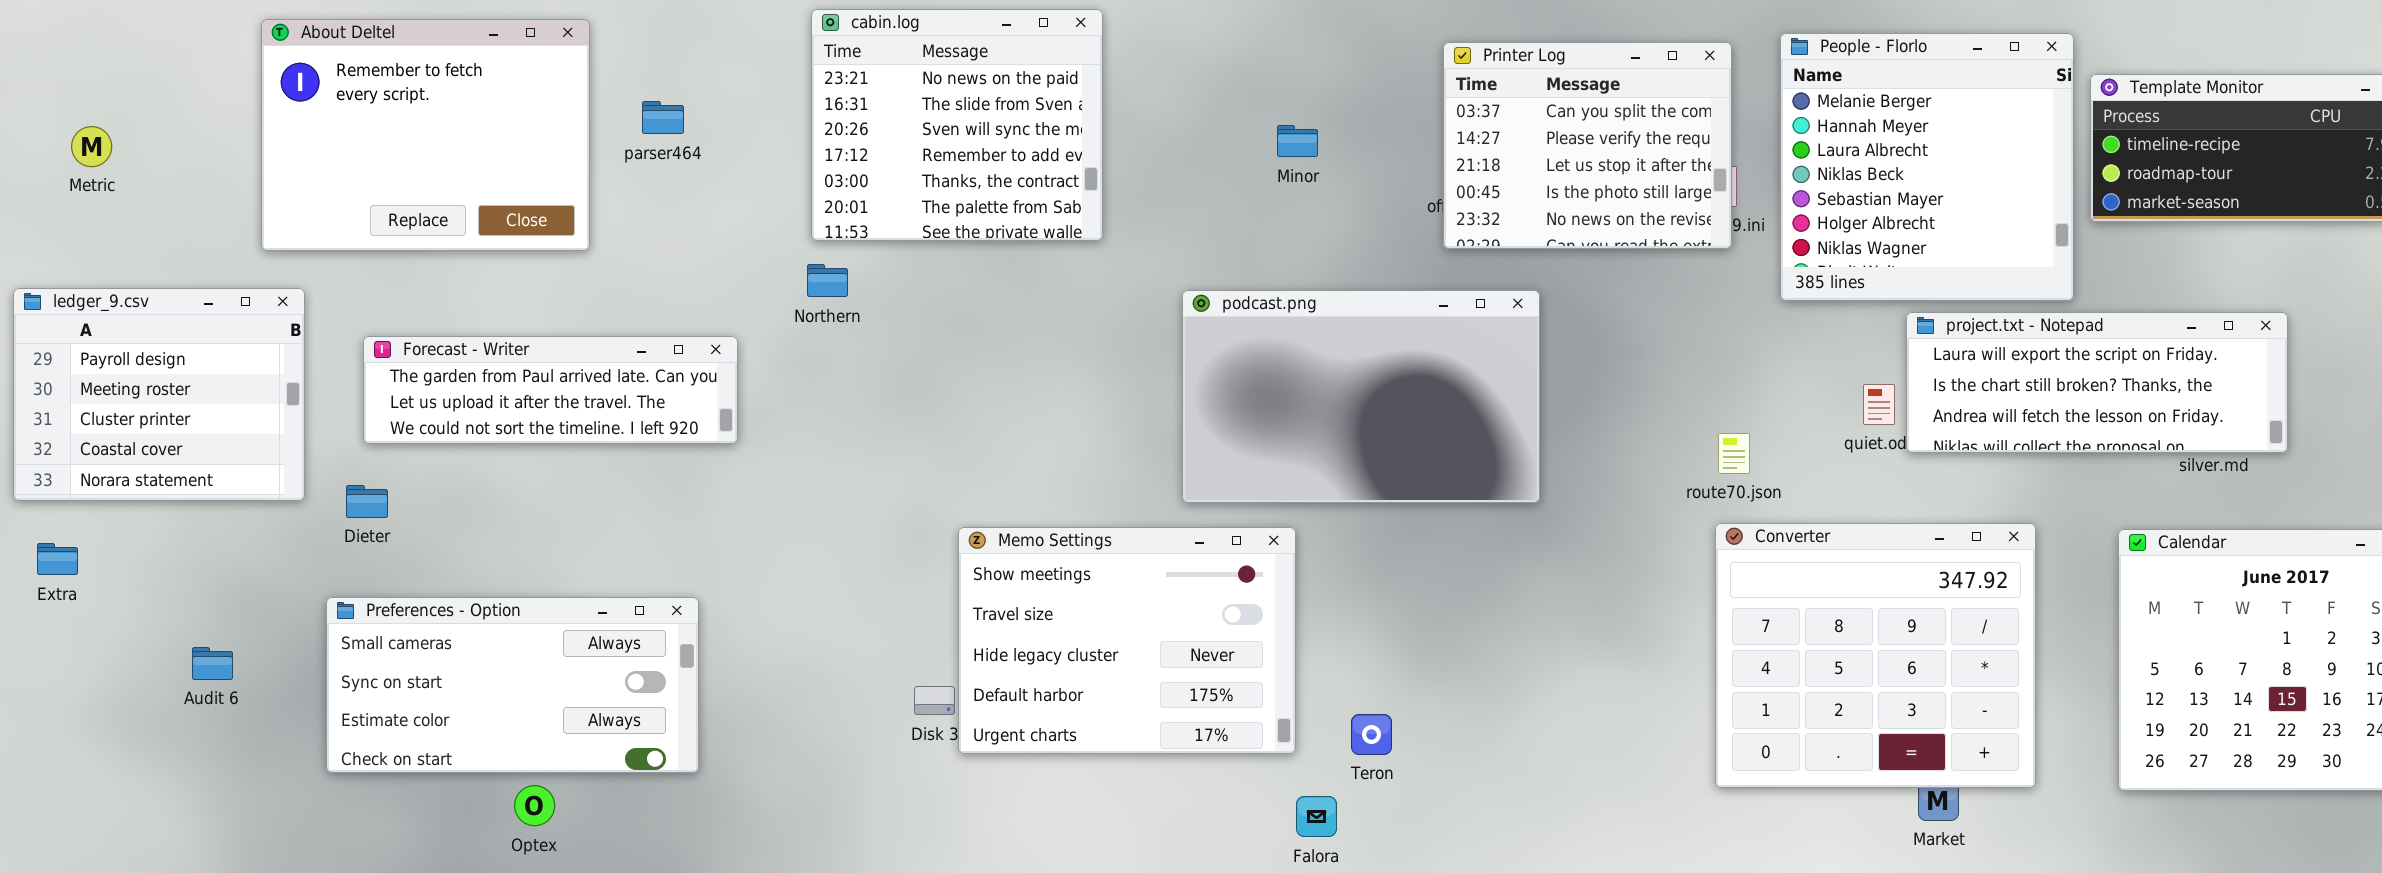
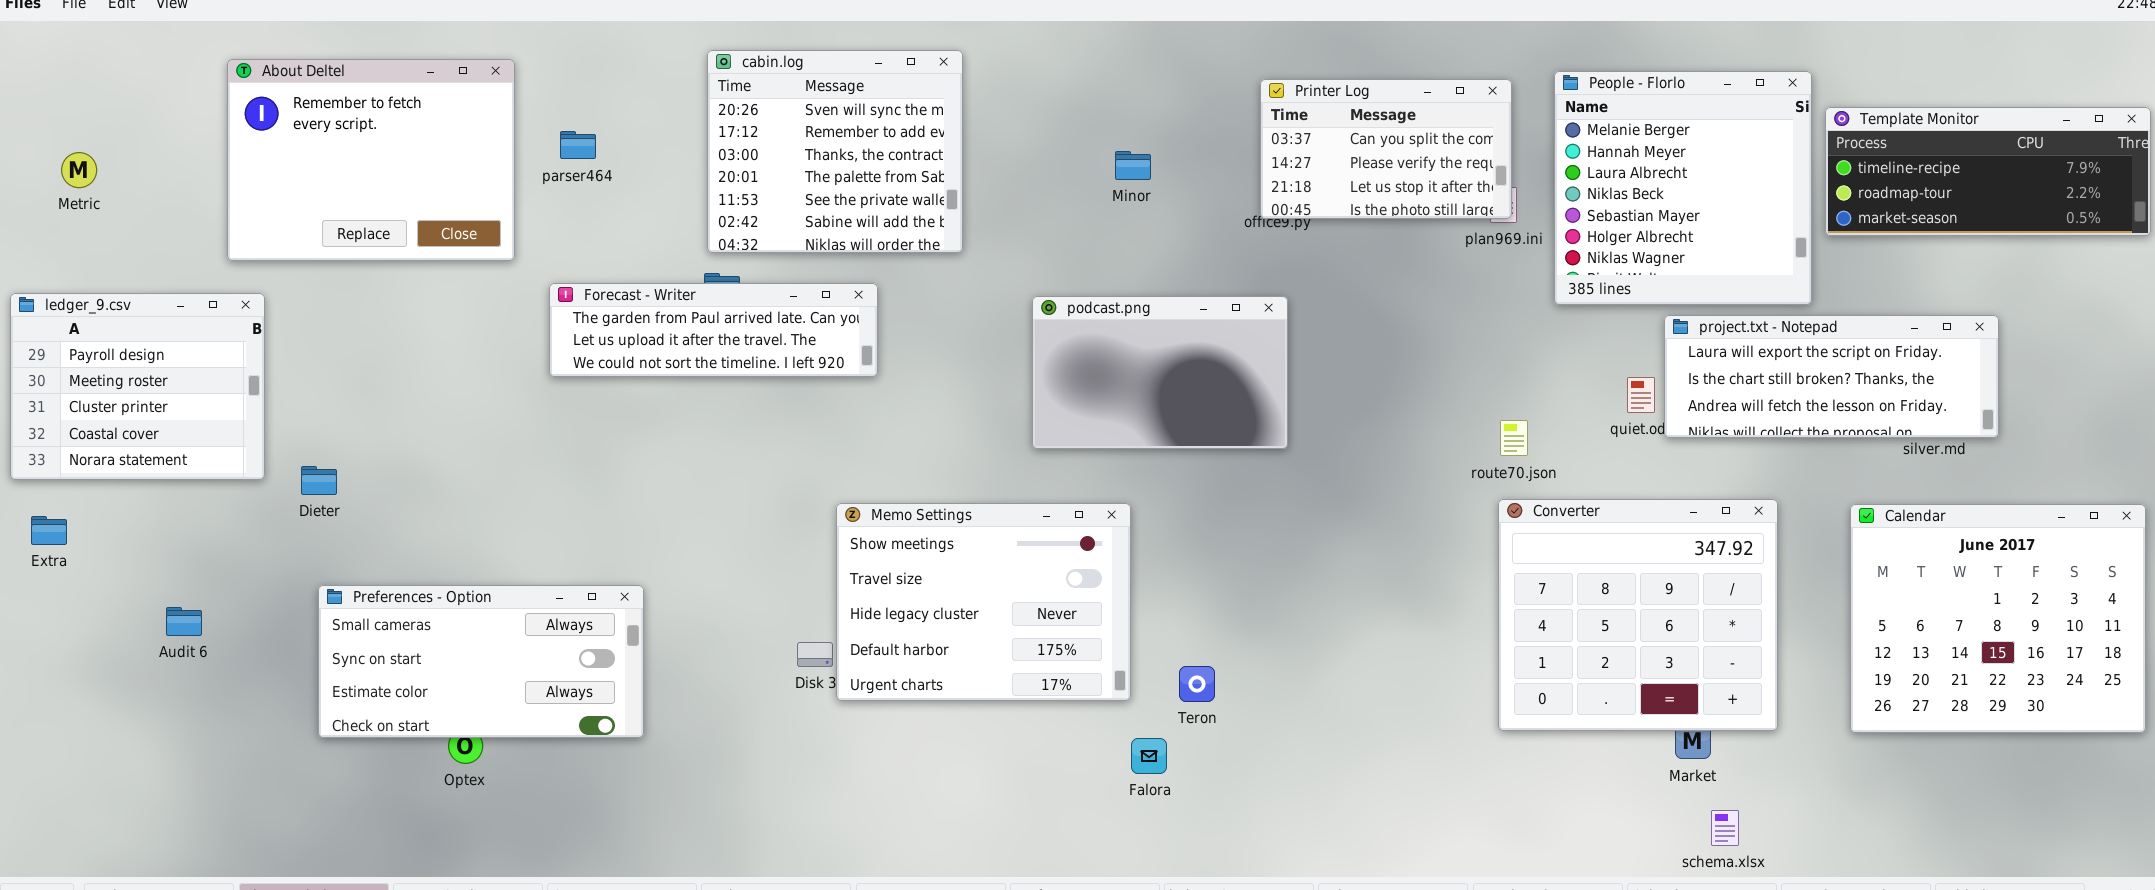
cabin.log: [811,9,1103,241] -> [707,50,963,253], scrolled down 2 rows
Printer Log: [1443,42,1732,249] -> [1260,79,1512,219], resized
podcast.png: [1182,290,1540,503] -> [1032,296,1288,449], resized
Forecast - Writer: [363,336,738,444] -> [549,283,878,377], moved
Preferences - Option: [326,597,699,773] -> [318,585,644,738], moved

